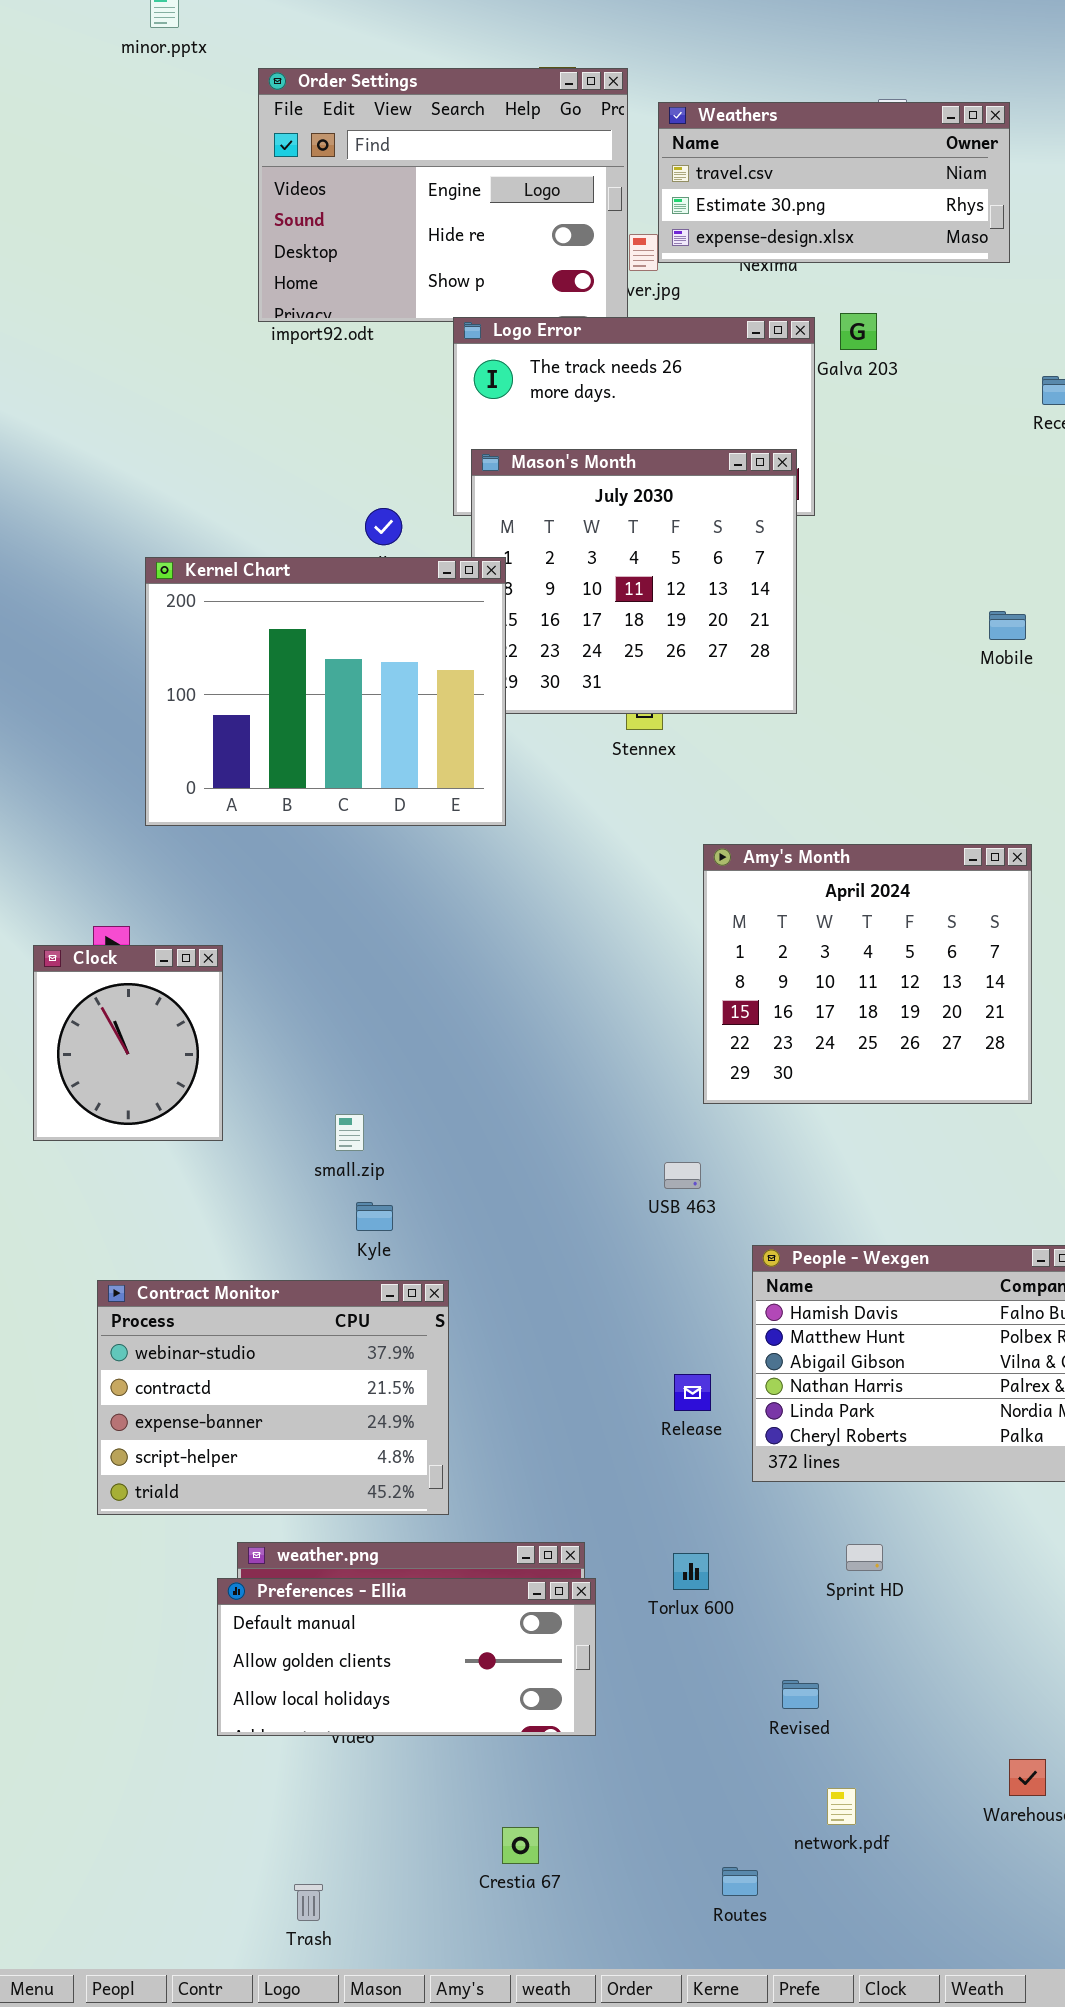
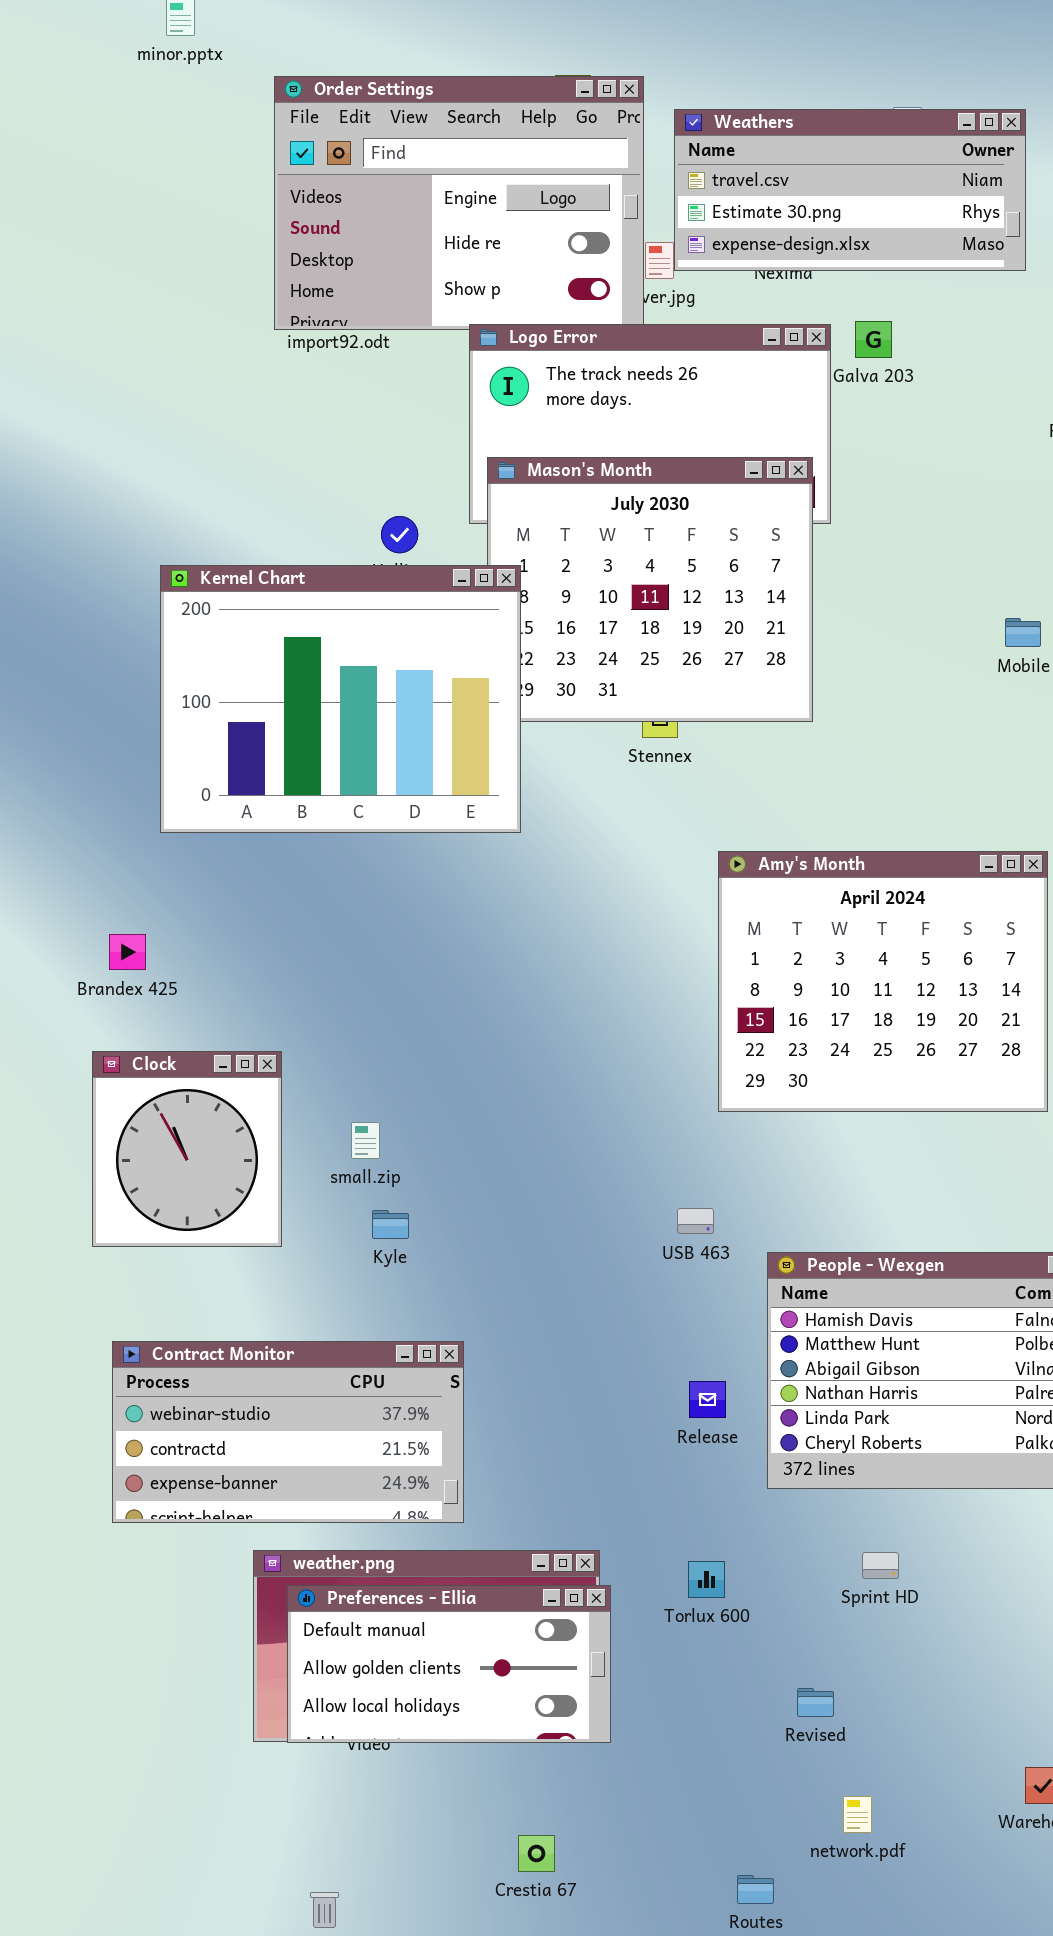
Clock: [33,945,223,1141] -> [92,1051,282,1247], moved
USB 463: [664,1162,701,1189] -> [677,1208,714,1234], moved
Contract Monitor: [97,1280,449,1515] -> [112,1341,464,1523], resized
Preferences - Ellia: [217,1578,596,1736] -> [287,1585,611,1743], resized

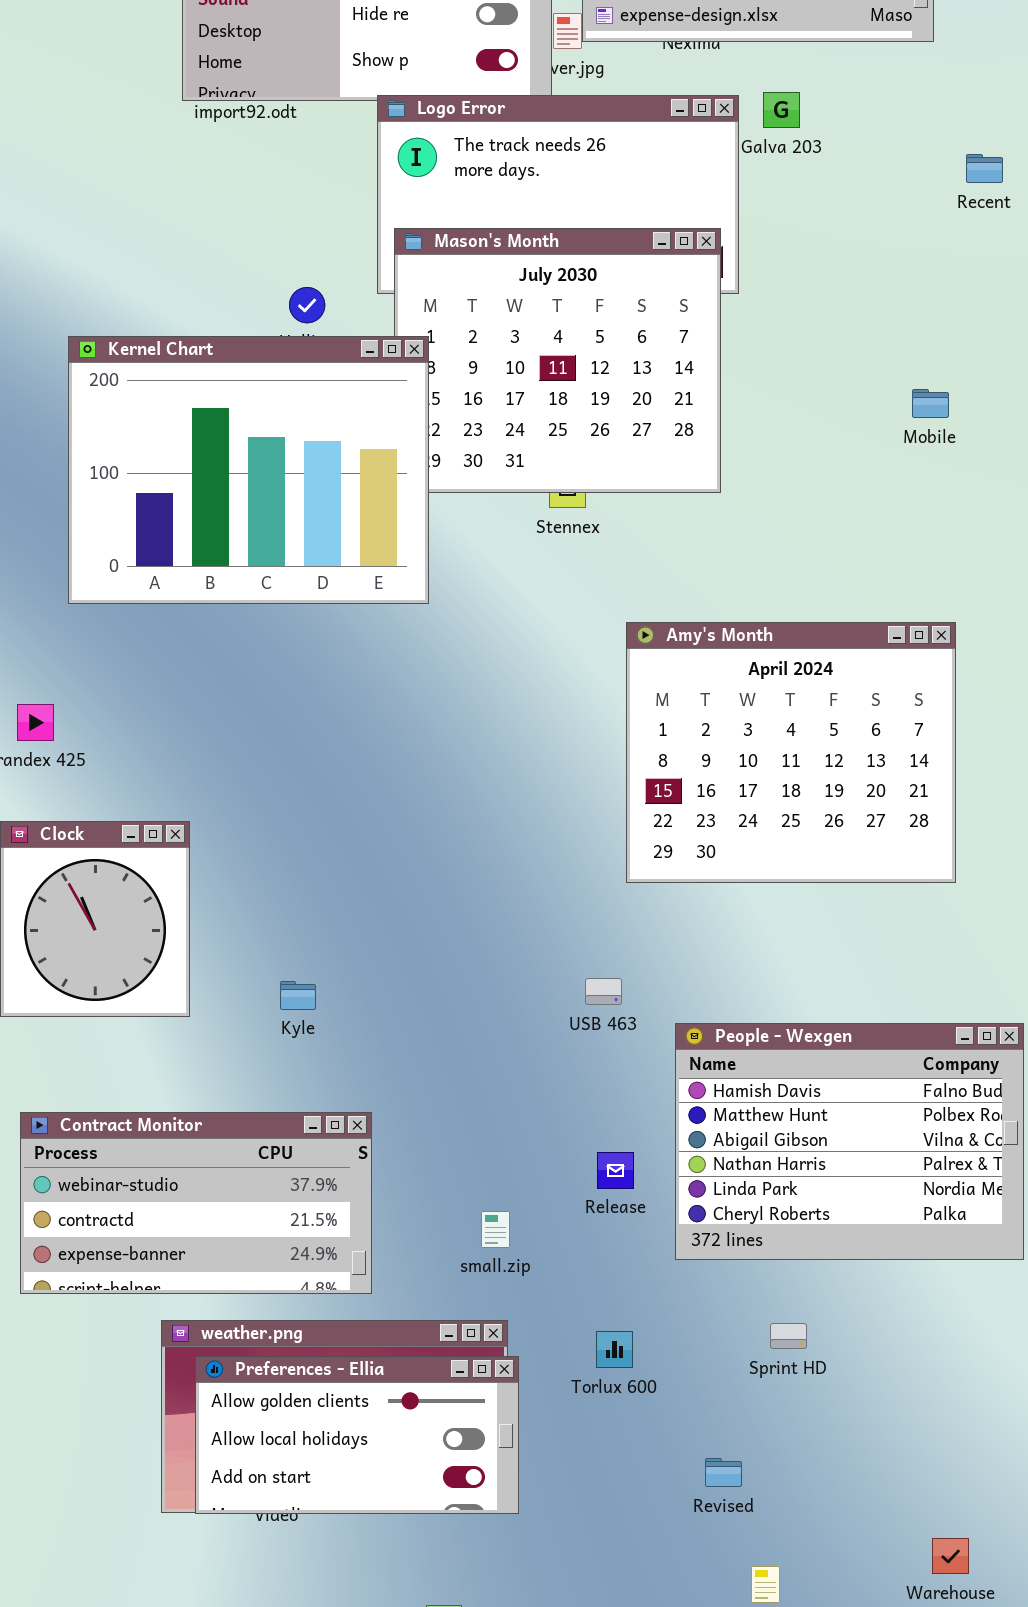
small.zip: [351,1122,380,1159] -> [481,1211,510,1248], moved
Preferences - Ellia: [287,1585,611,1743] -> [195,1356,519,1514], scrolled down 1 row

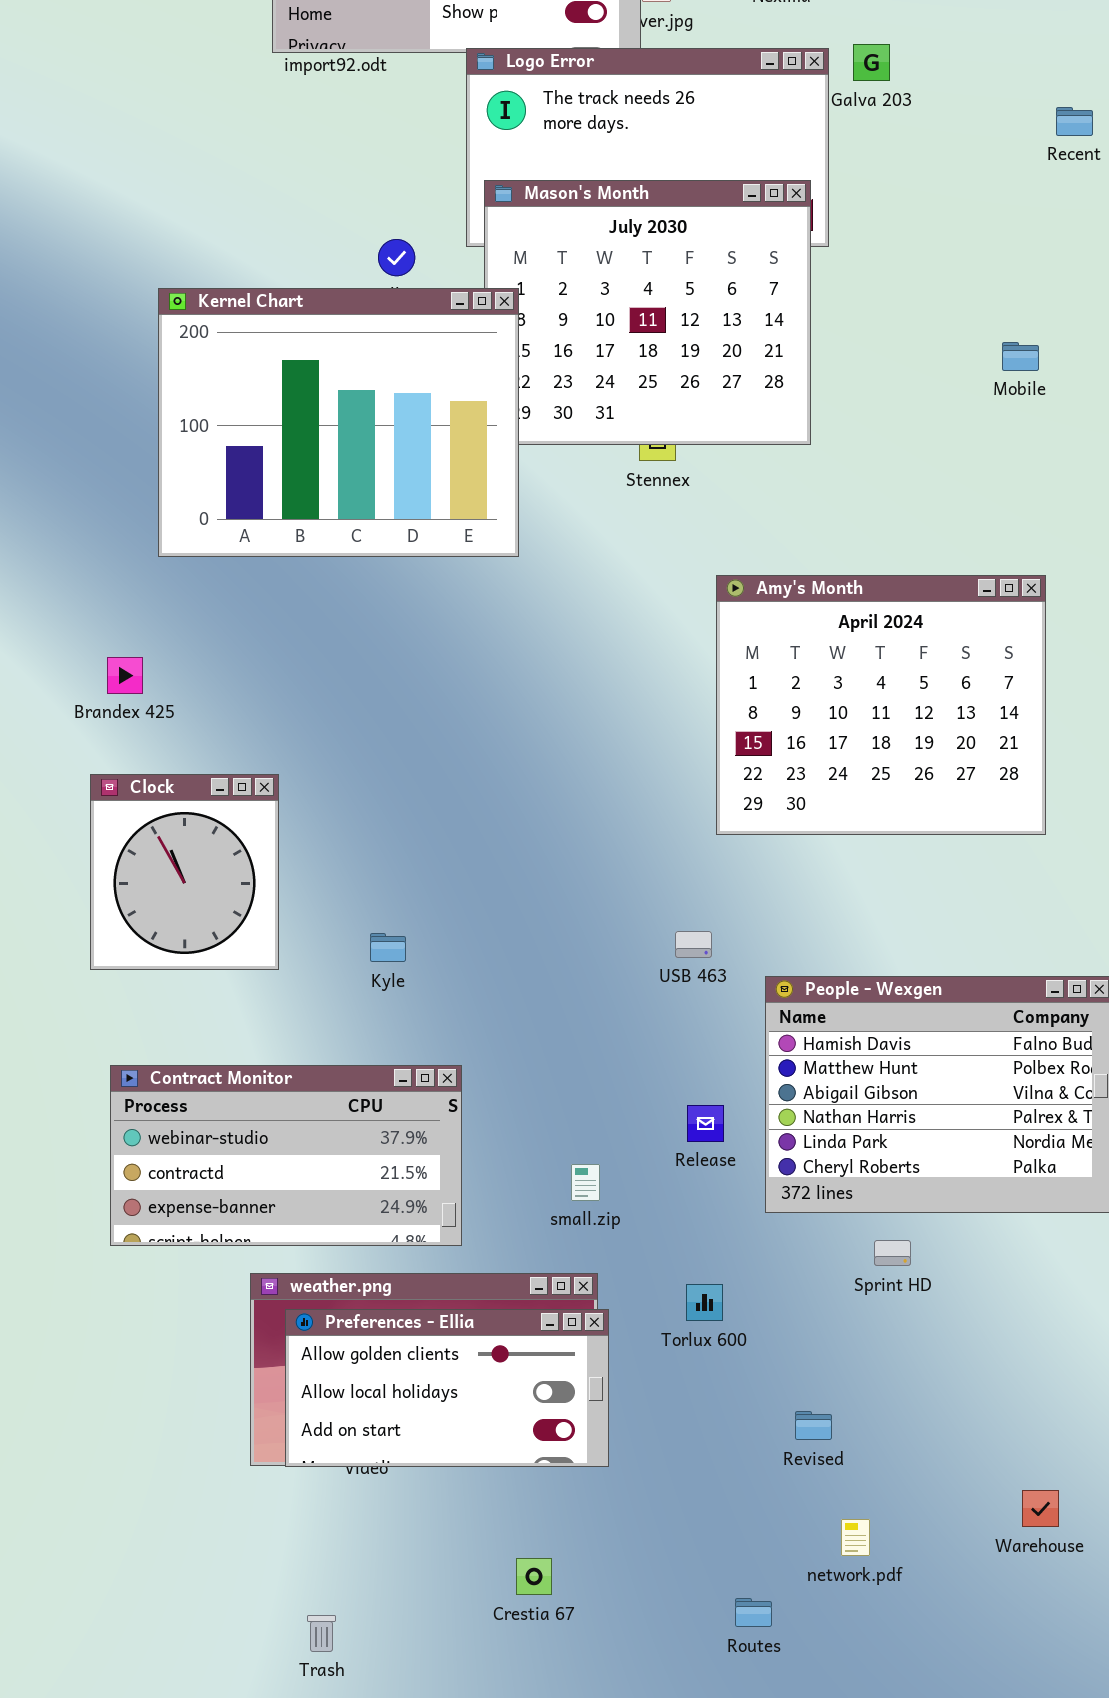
Sprint HD: [770,1323,807,1349] -> [874,1240,911,1266], moved

